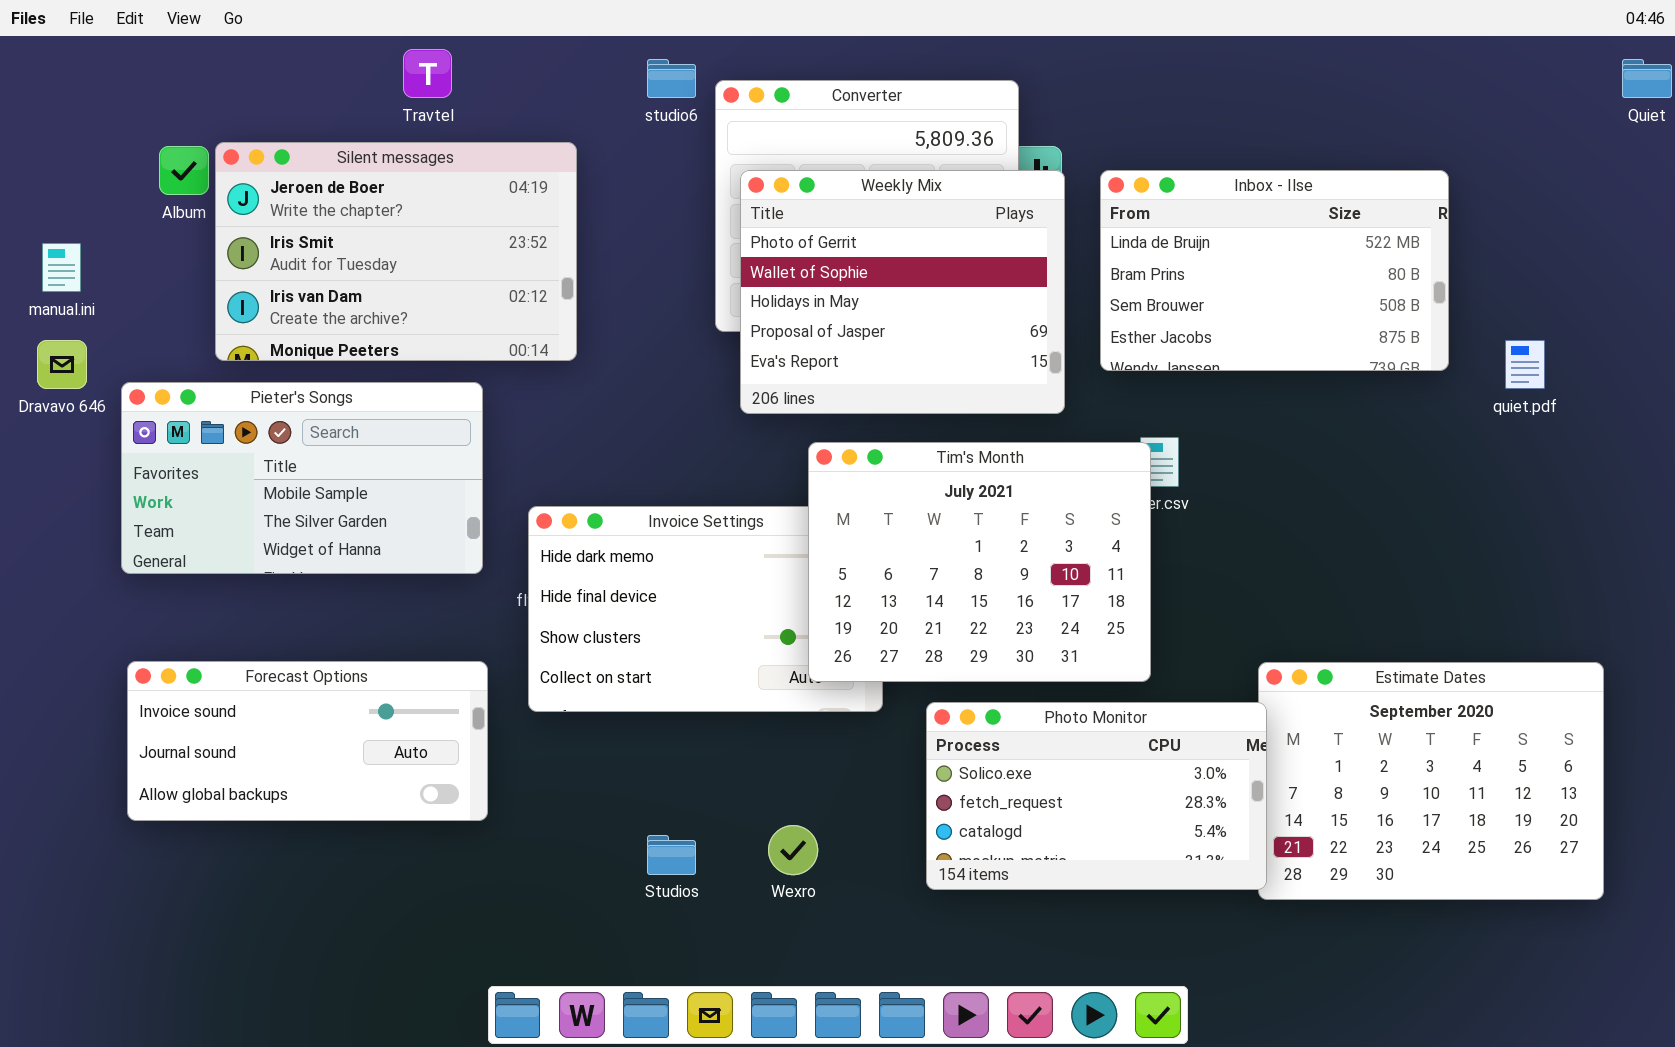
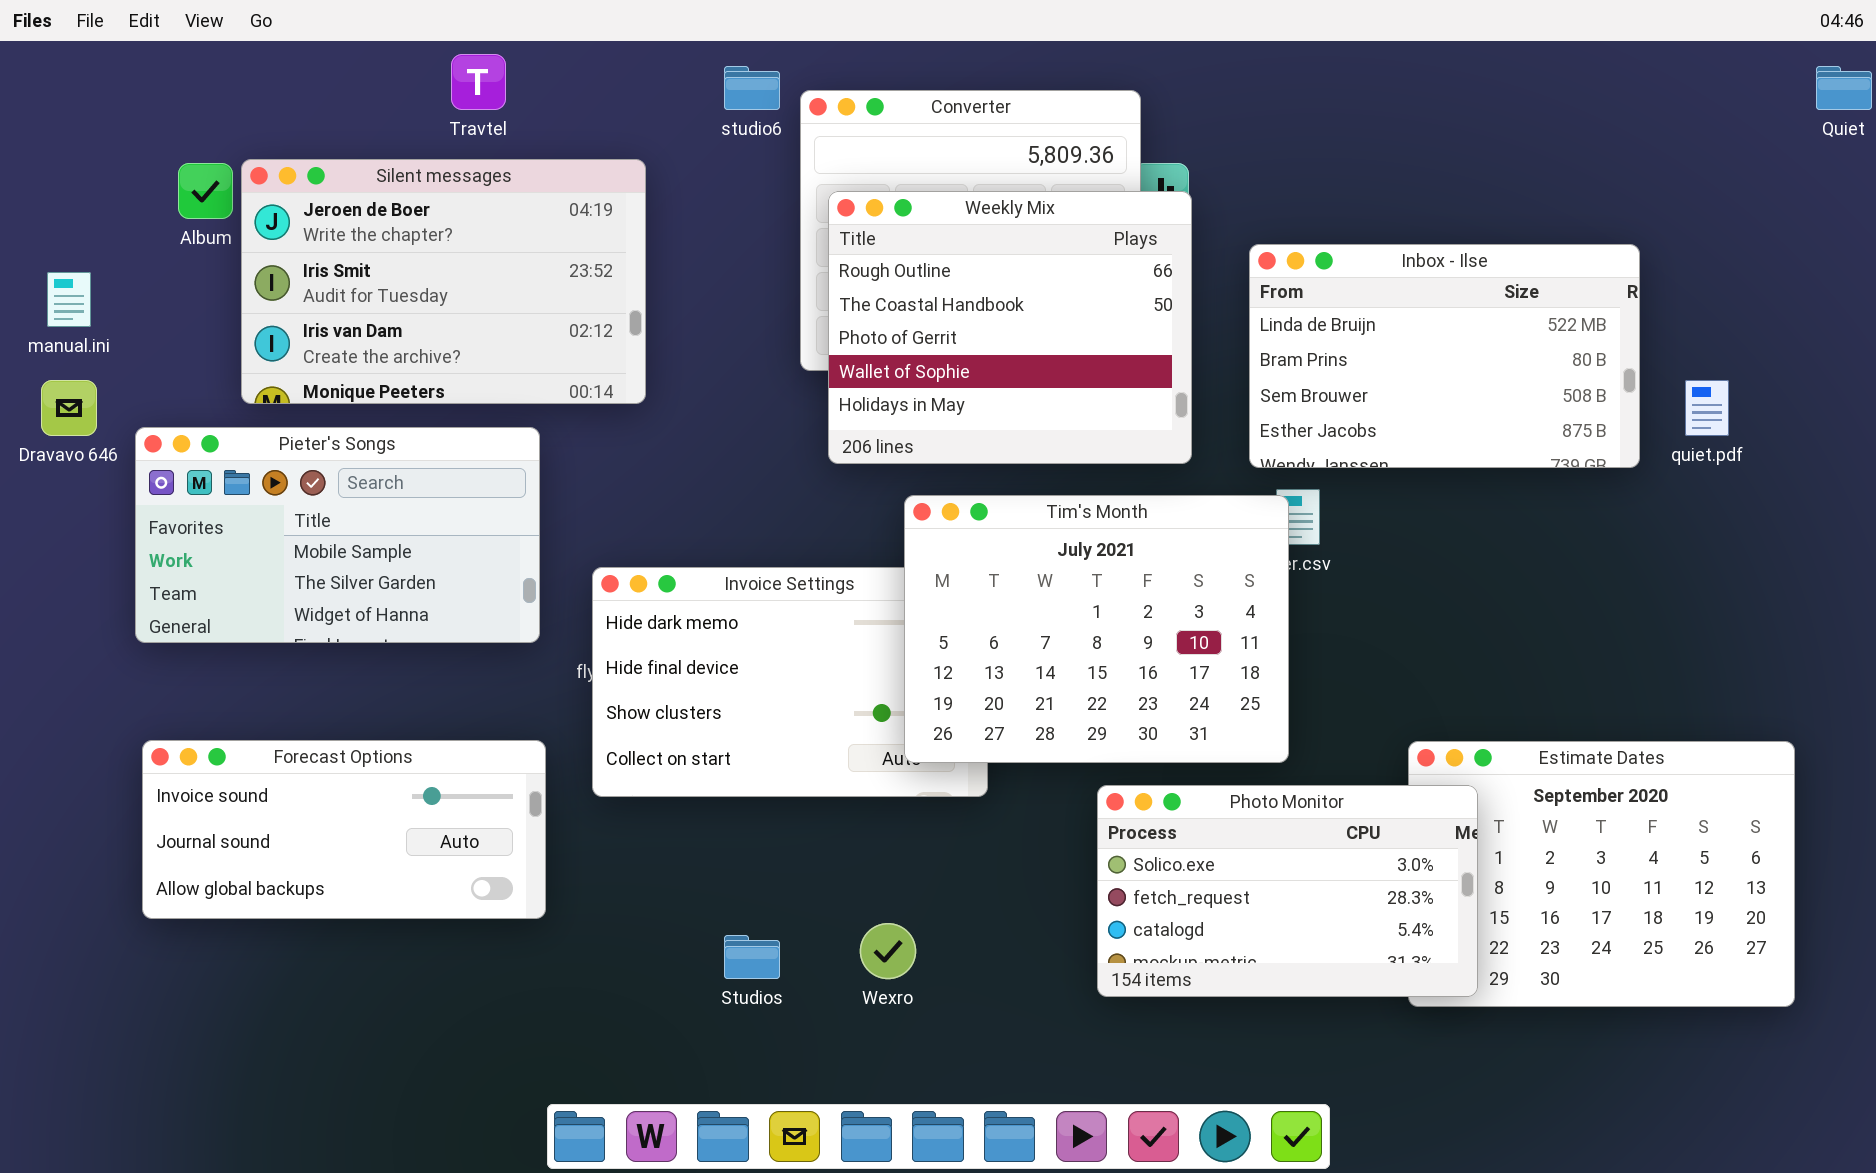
Weekly Mix: [740,170,1065,414] -> [828,191,1192,464], scrolled up 2 rows
Inbox - Ilse: [1100,170,1449,371] -> [1249,244,1640,468], moved
Photo Monitor: [926,702,1267,890] -> [1097,785,1478,997], moved

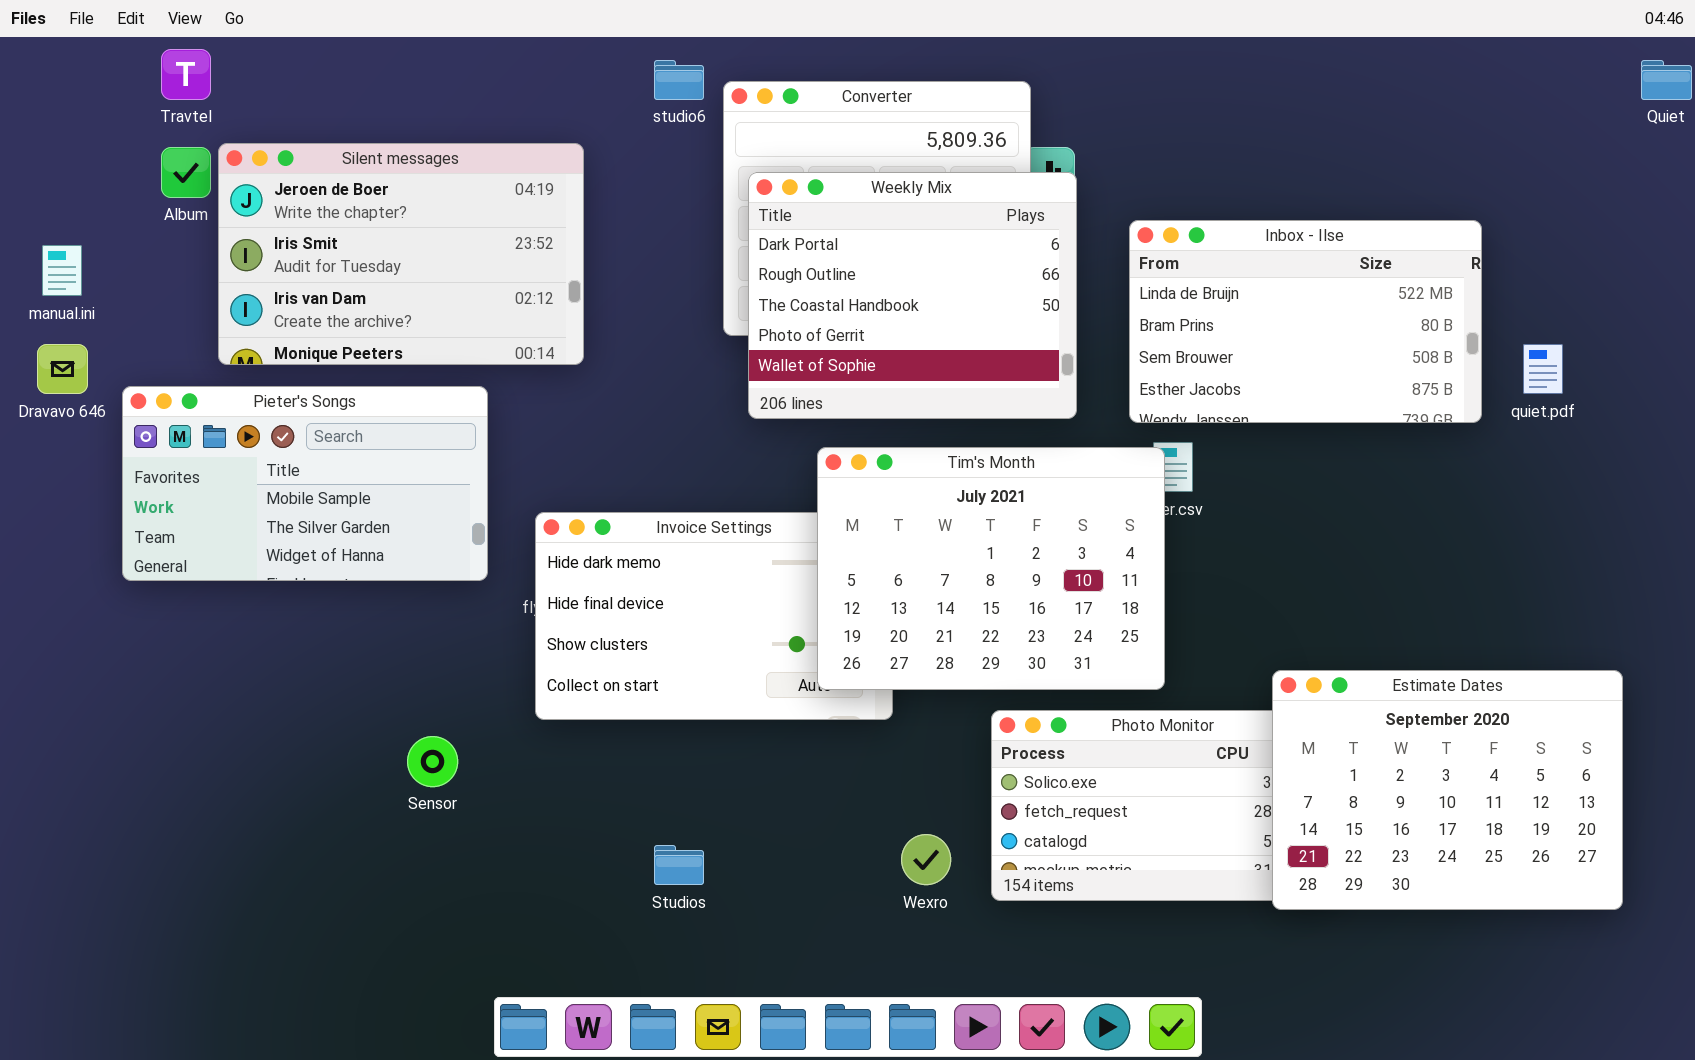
Travtel: [451,54,506,110] -> [161,49,211,100], moved
Weekly Mix: [828,191,1192,464] -> [748,172,1077,419], scrolled up 1 row
Forecast Options: [142,740,546,919] -> none, closed
Estimate Dates: [1408,741,1795,1007] -> [1272,670,1623,910], raised
Wexro: [860,923,916,979] -> [901,834,951,885], moved

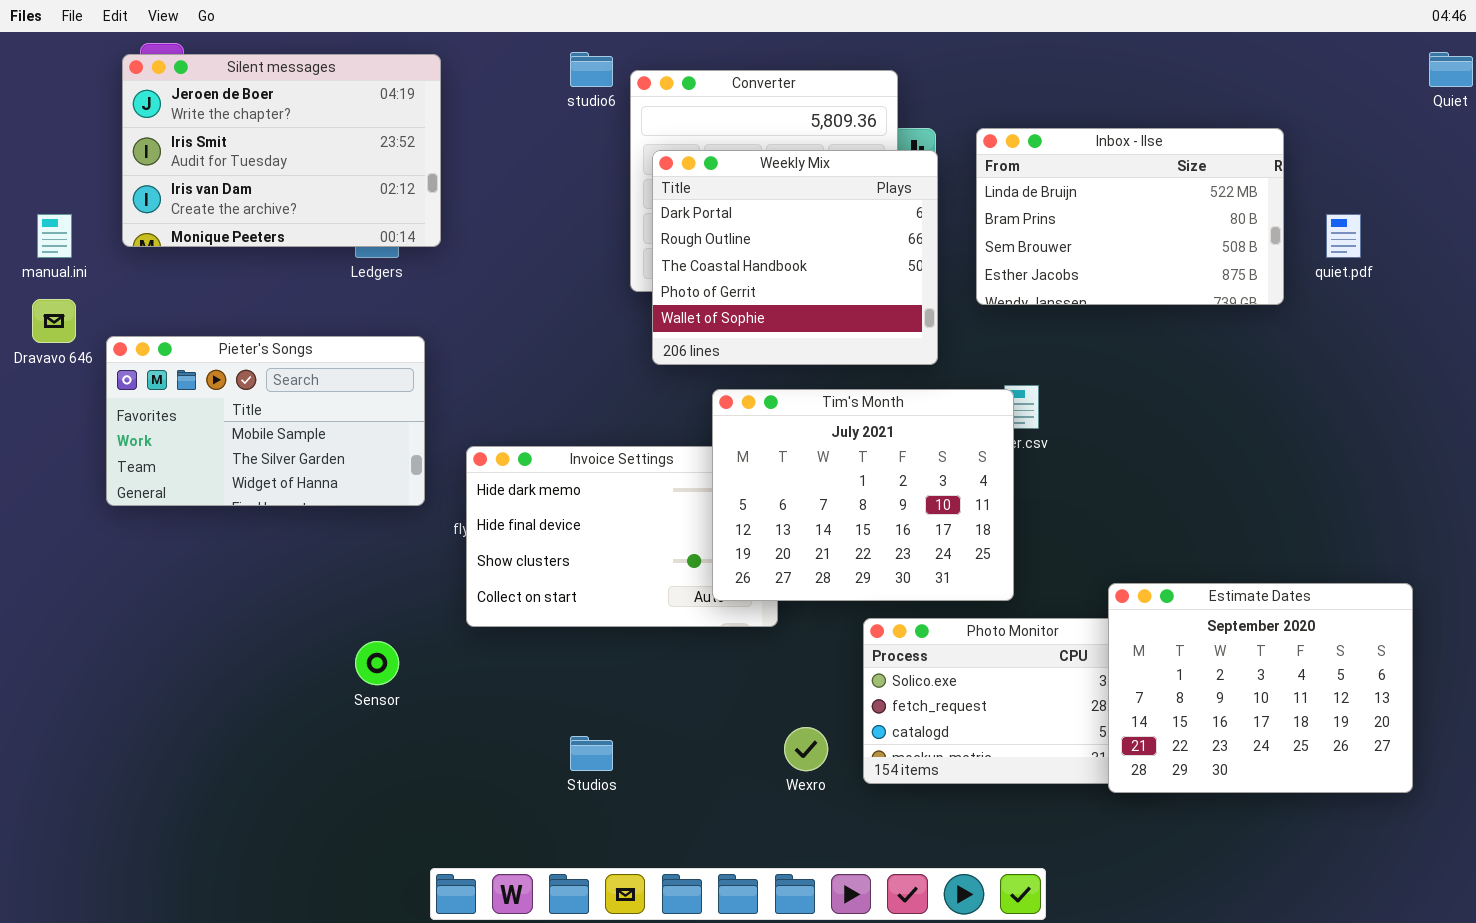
Silent messages: [218,143,584,365] -> [122,54,441,247], moved
Inbox - Ilse: [1129,220,1482,423] -> [976,128,1284,305], moved
quiet.pdf: [1523,344,1563,394] -> [1326,214,1361,258], moved

